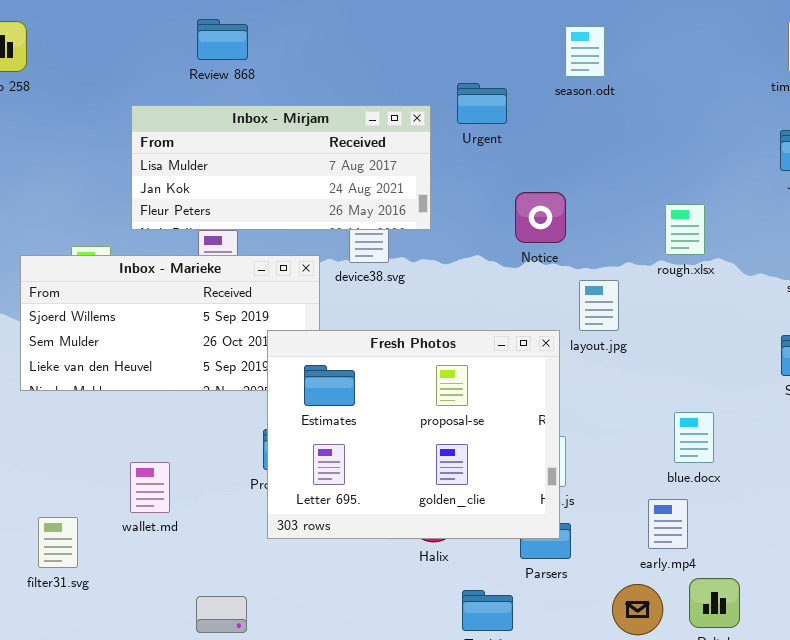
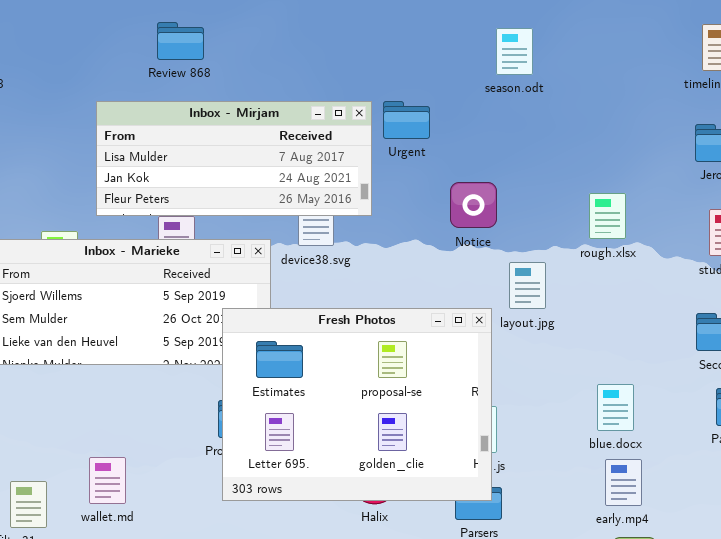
Urgent: [457,83,507,124] -> [383,101,430,139], moved
wallet.md: [130,462,170,513] -> [89,457,126,504], moved
early.mp4: [648,499,688,549] -> [605,459,642,506], moved

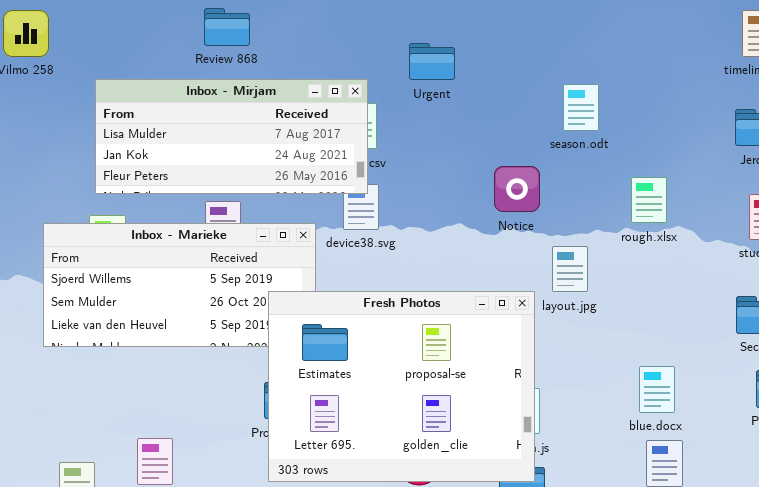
season.odt: [496,28,533,75] -> [563,84,599,131], moved
Inbox - Mirjam: [96,101,372,216] -> [95,79,368,194], moved
Urgent: [383,101,430,139] -> [409,43,455,80], moved

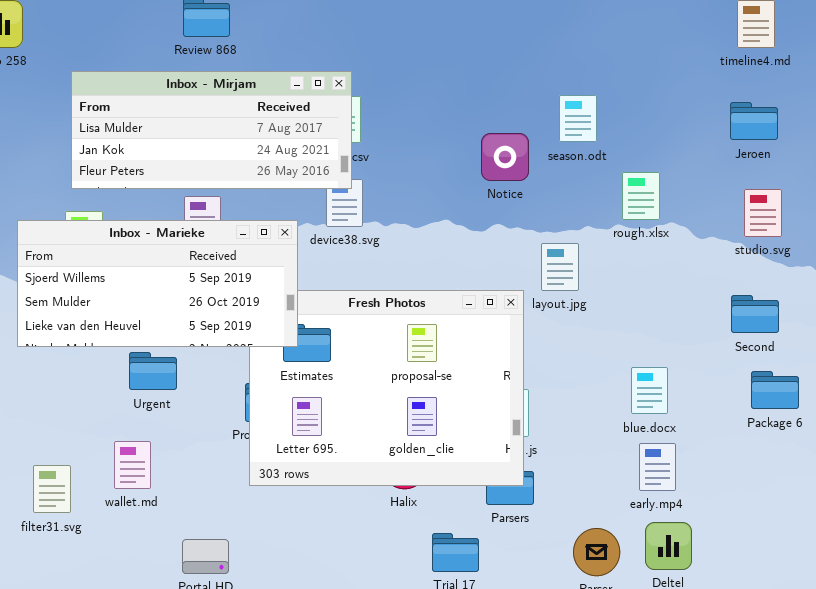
Urgent: [409,43,455,80] -> [129,352,177,390], moved
season.odt: [563,84,599,131] -> [559,95,597,142], moved
Notice: [494,166,540,212] -> [481,133,529,181], moved
Inbox - Marieke: [43,223,316,347] -> [17,220,298,347], raised

